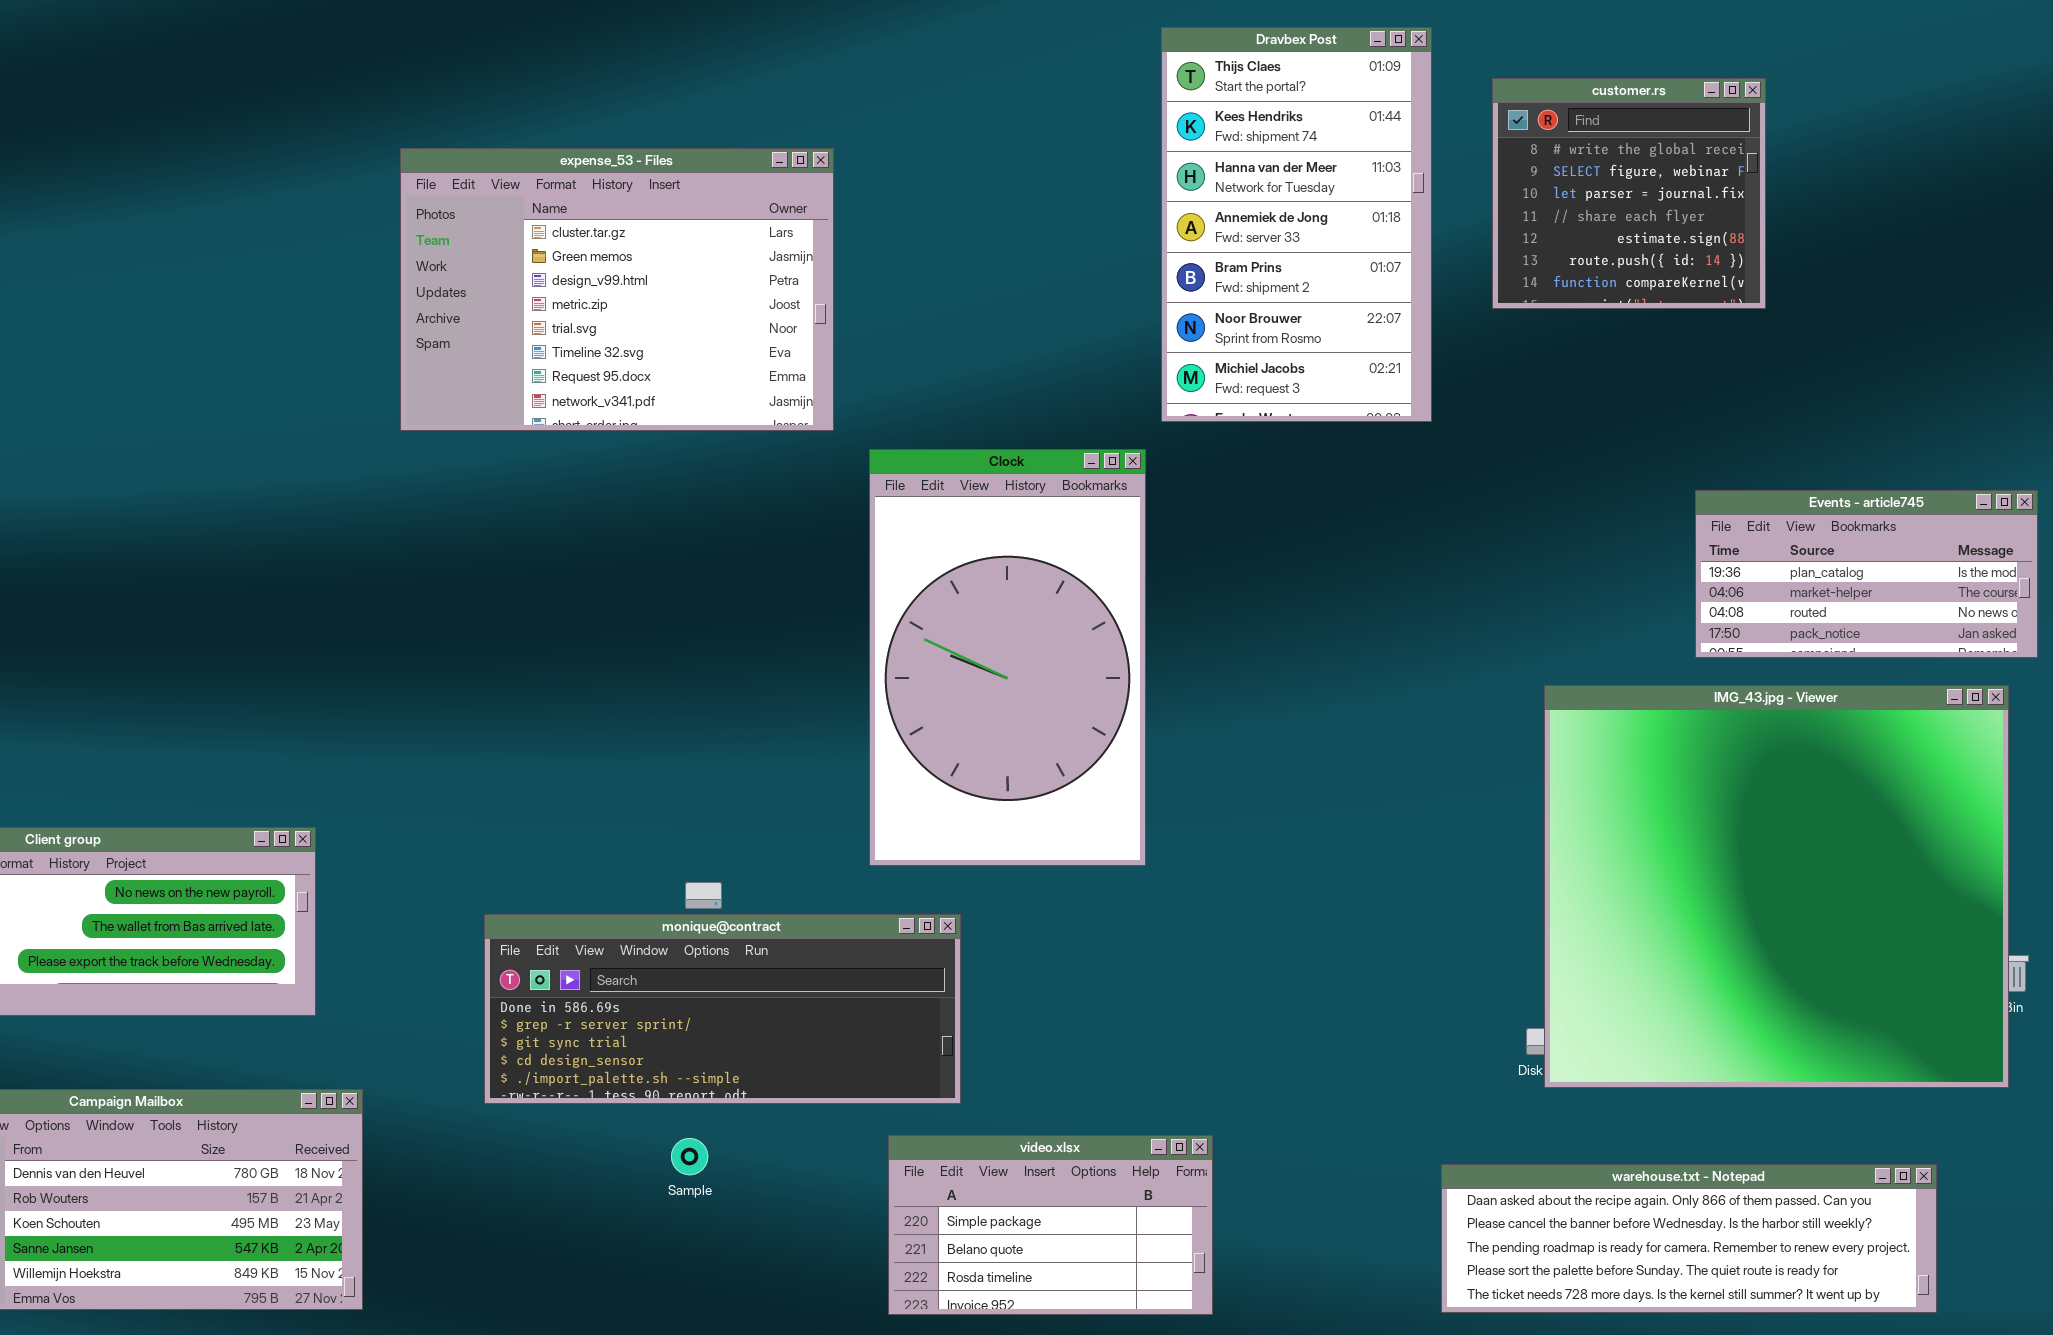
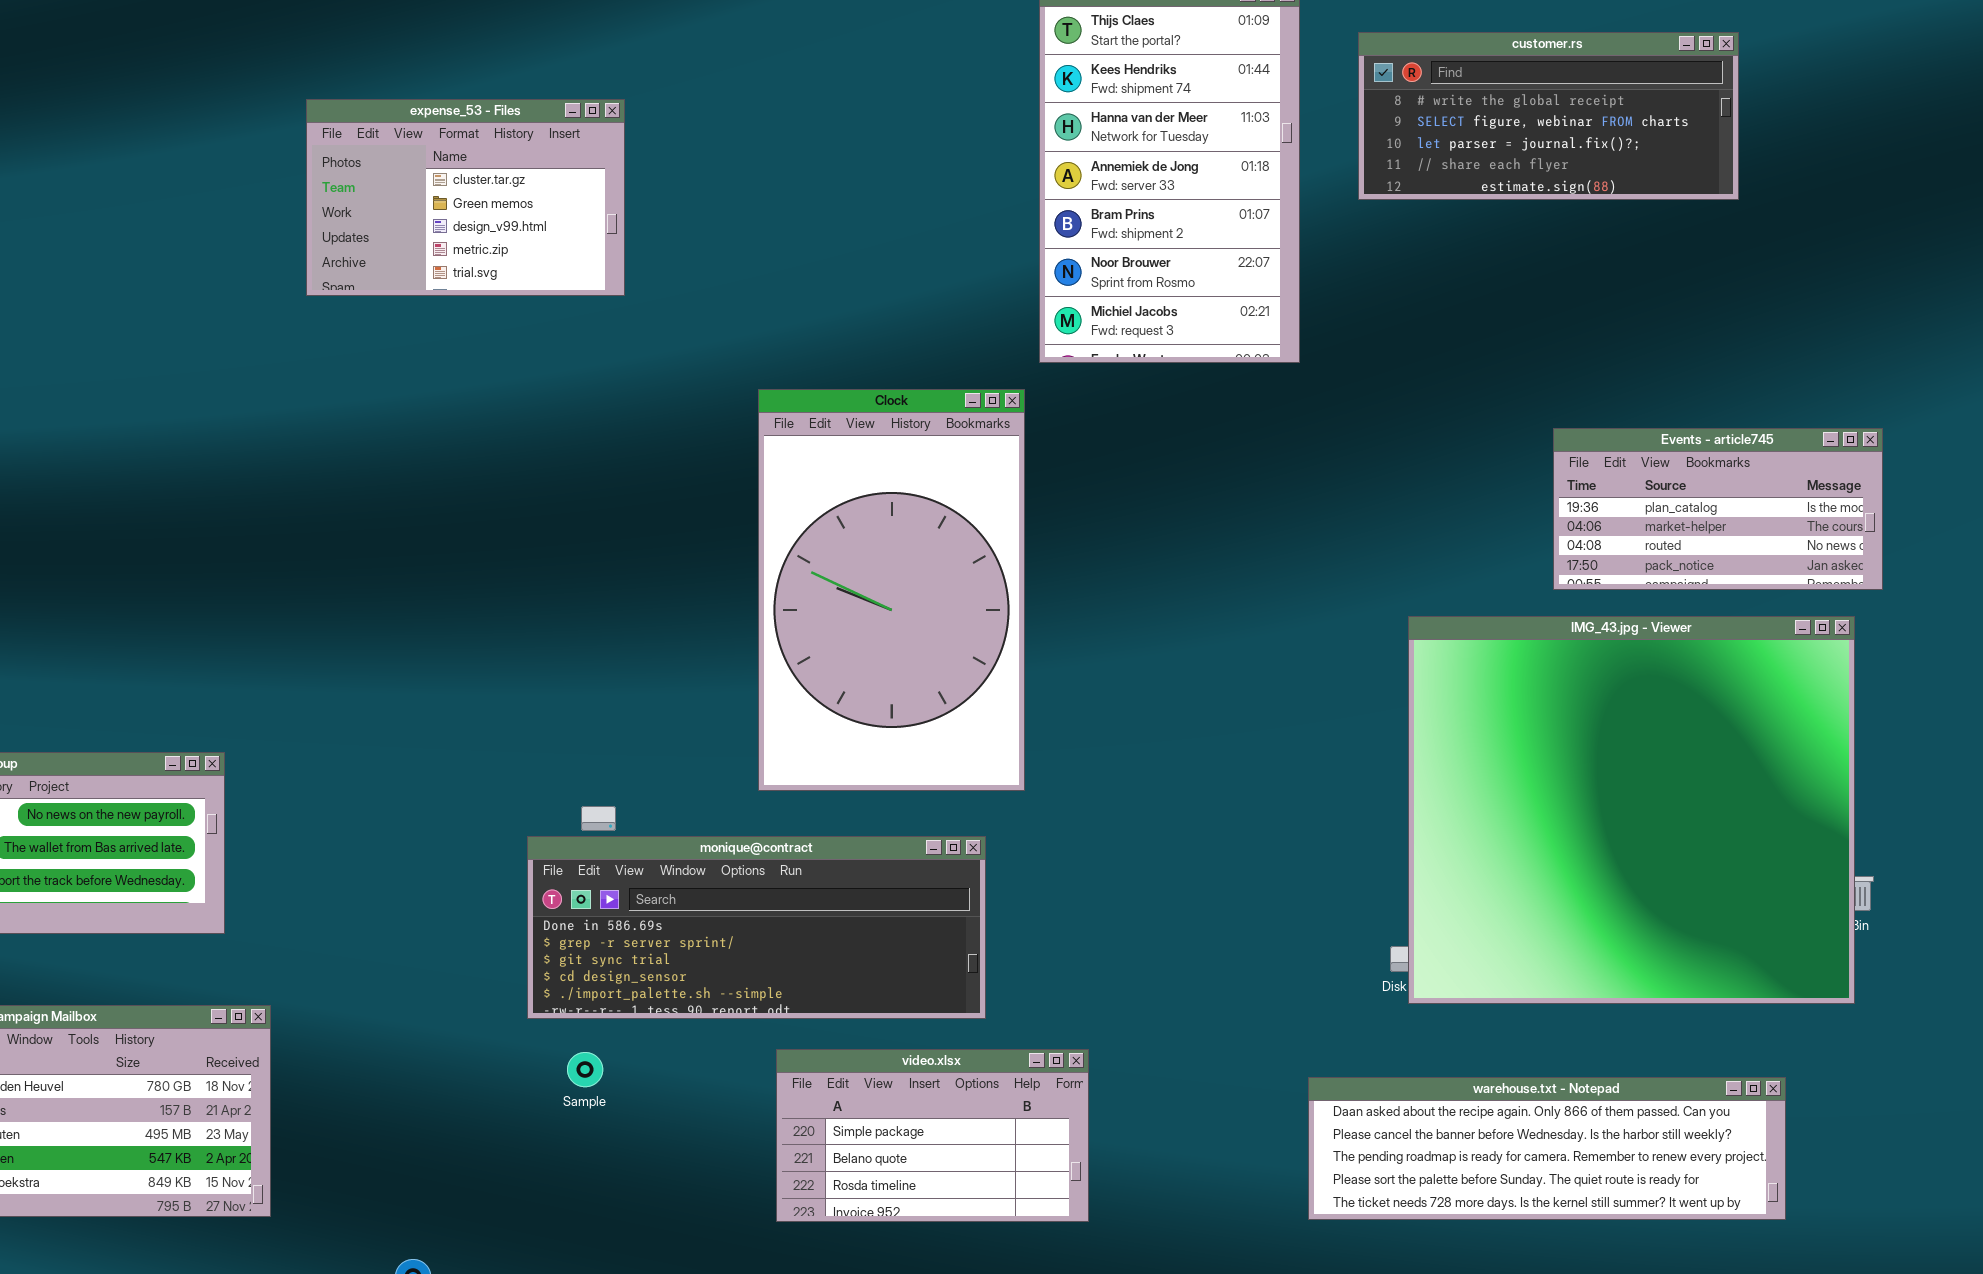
customer.rs: [1492,78,1766,309] -> [1358,32,1739,200], resized
expense_53 - Files: [400,148,834,431] -> [306,99,625,296], resized
monique@contract: [484,914,961,1104] -> [527,836,986,1019], moved

